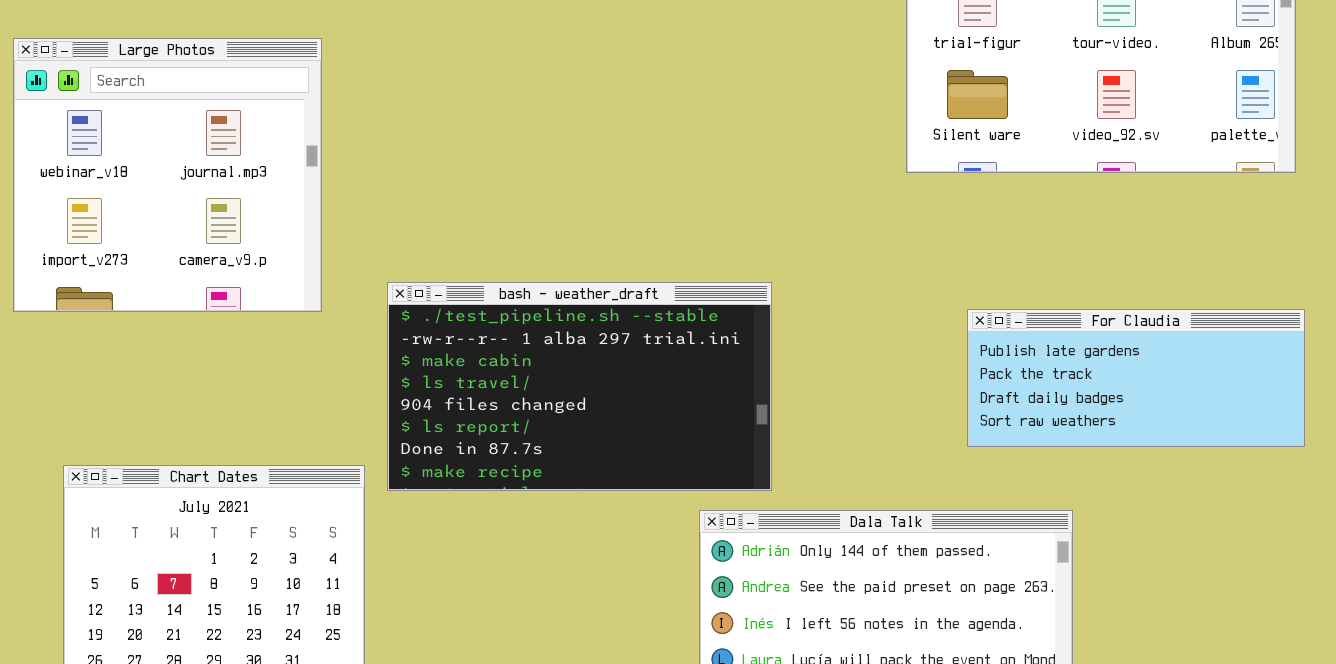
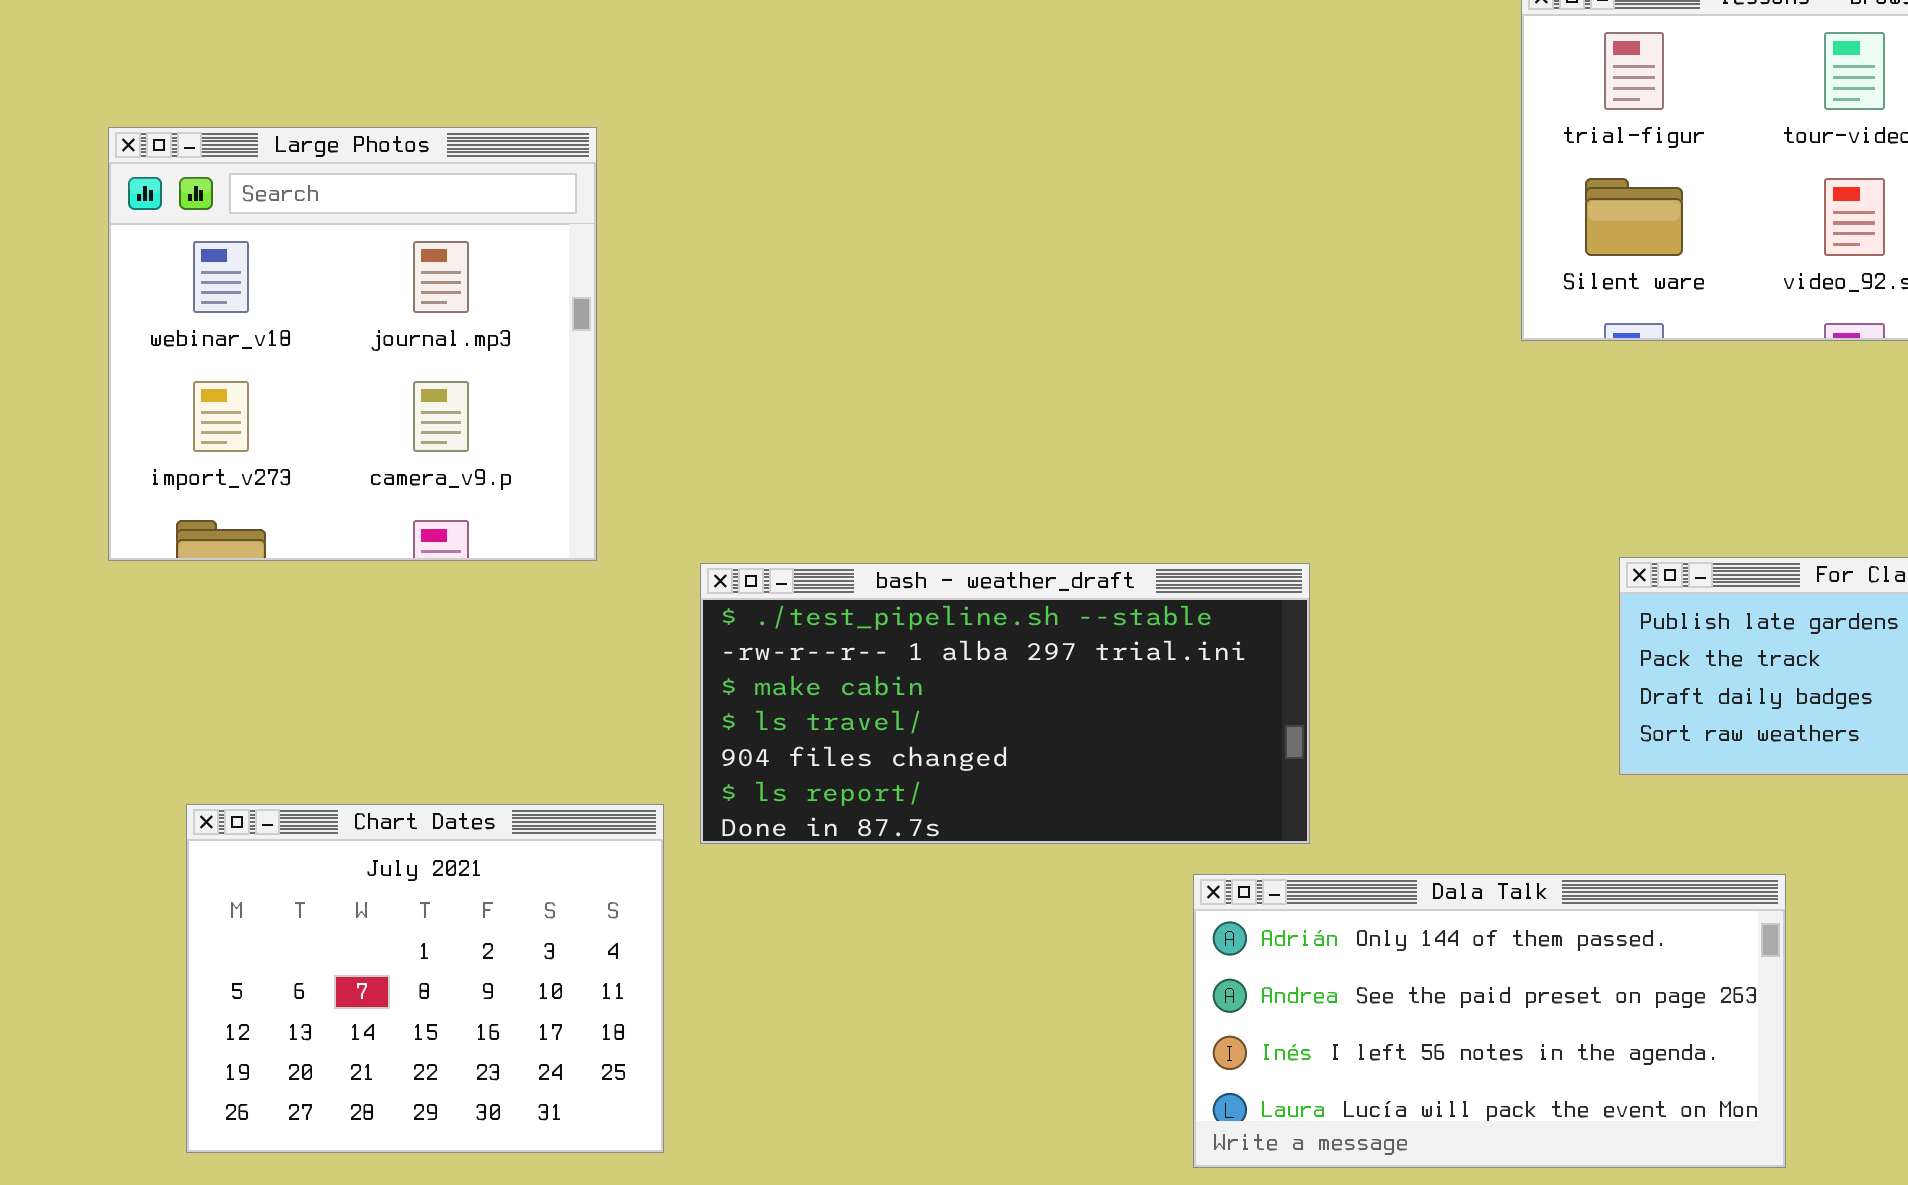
bash - weather_draft: [387,282,772,491] -> [700,563,1310,844], resized

